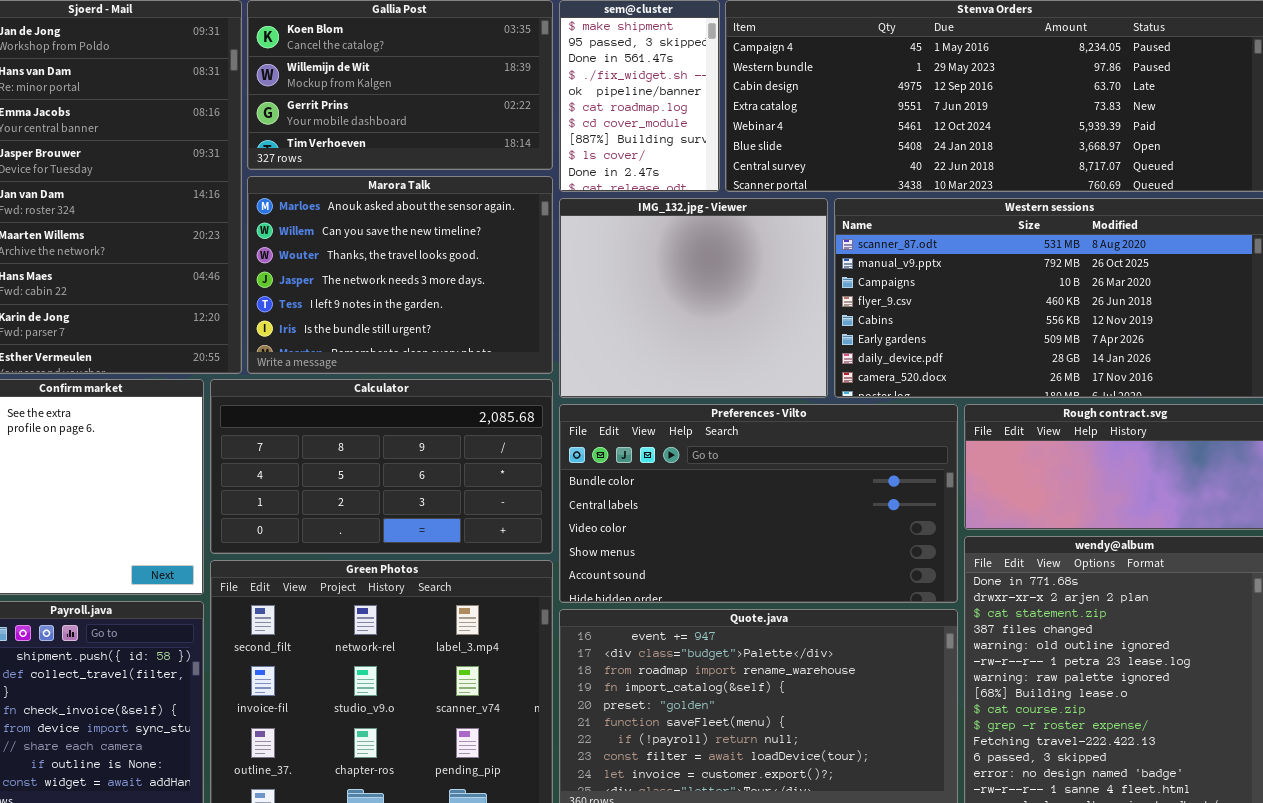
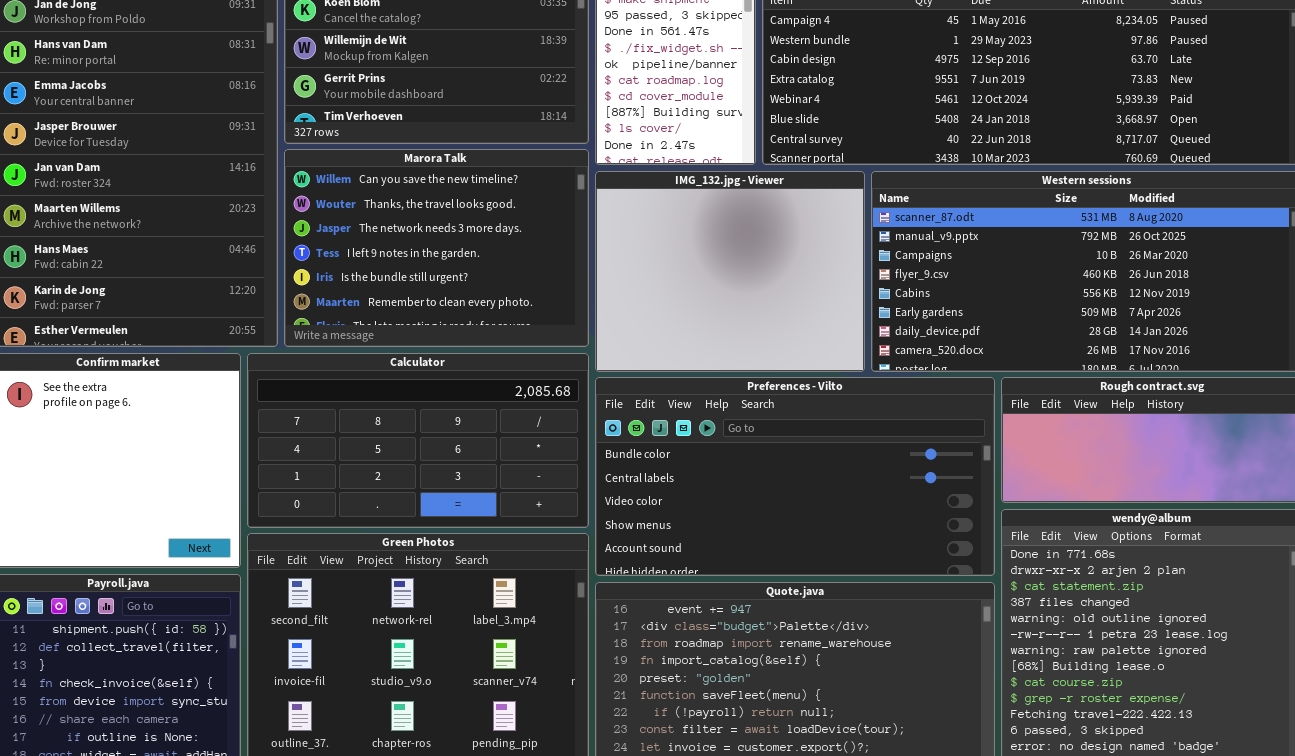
Marora Talk: [247,176,553,374] -> [284,149,589,347], scrolled down 1 row

